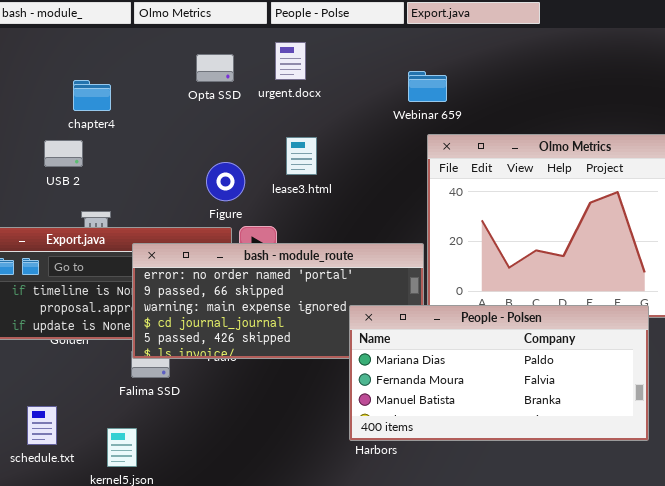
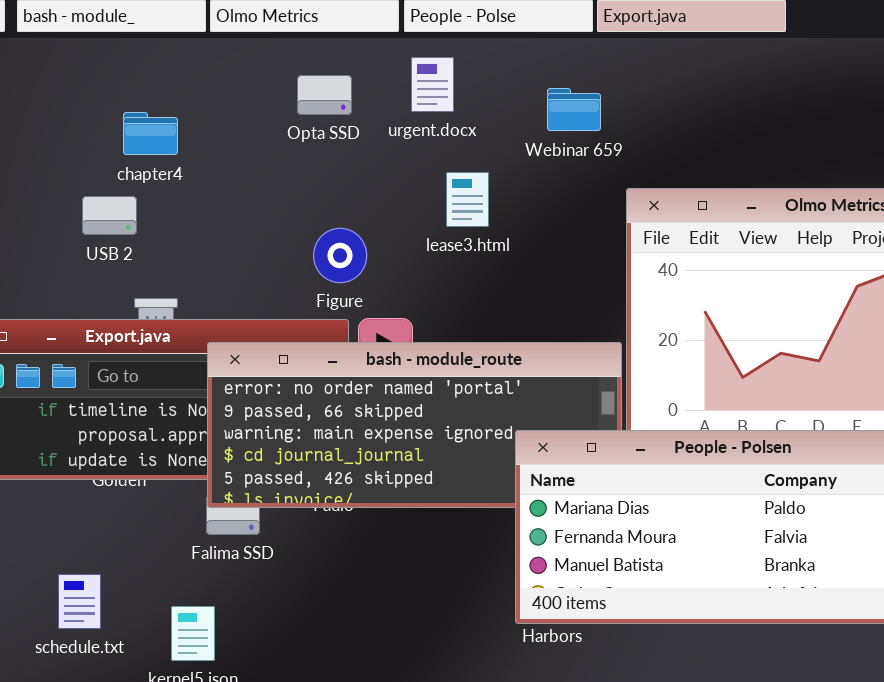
Webinar 659: [408,71,447,102] -> [547,88,601,131], moved
lease3.html: [286,137,317,175] -> [446,172,489,227], moved

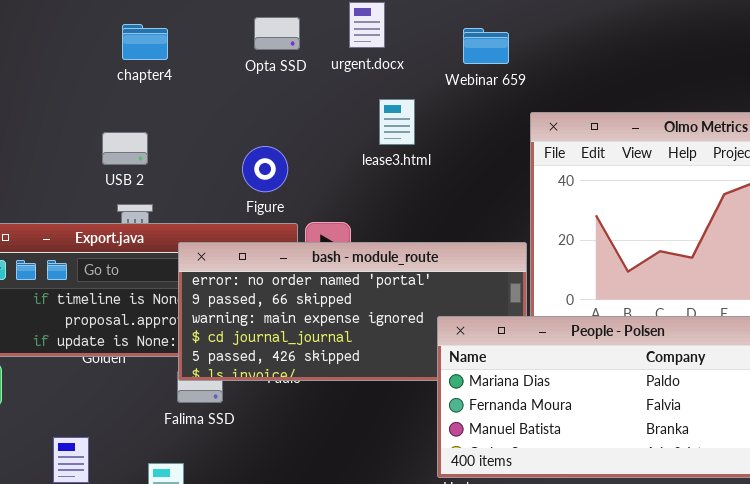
chapter4: [123,112,178,155] -> [122,24,168,60], moved
USB 2: [82,196,137,235] -> [102,132,148,165], moved
Figure: [313,228,367,283] -> [242,146,288,192], moved

